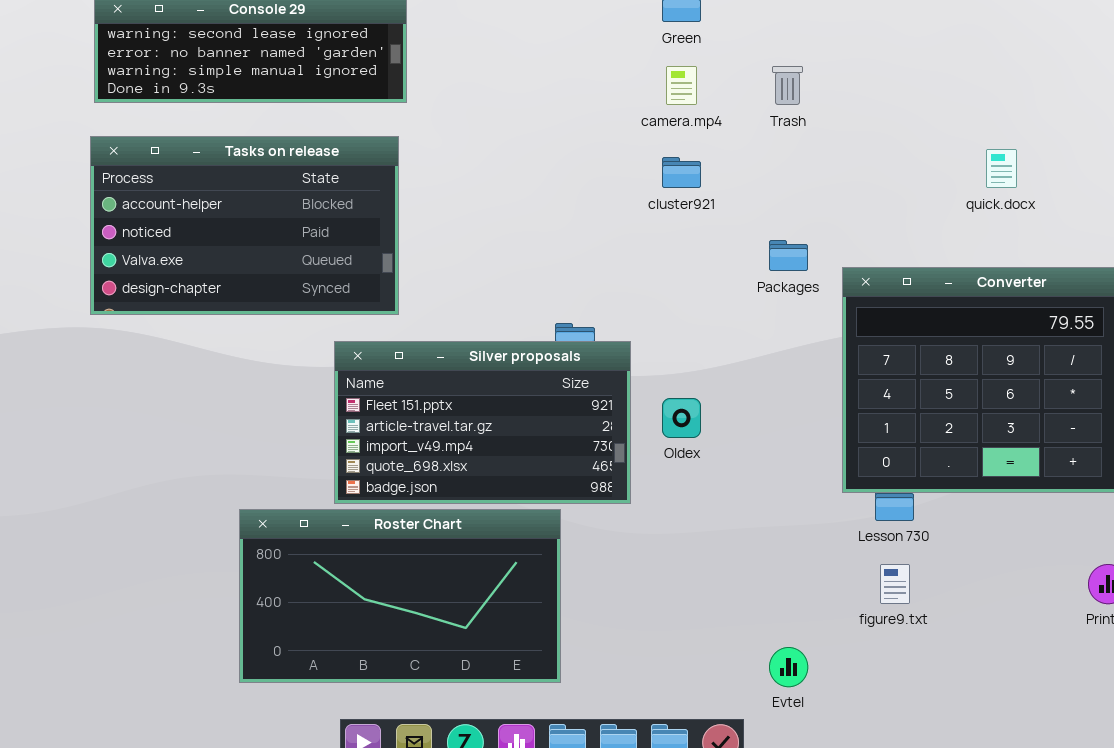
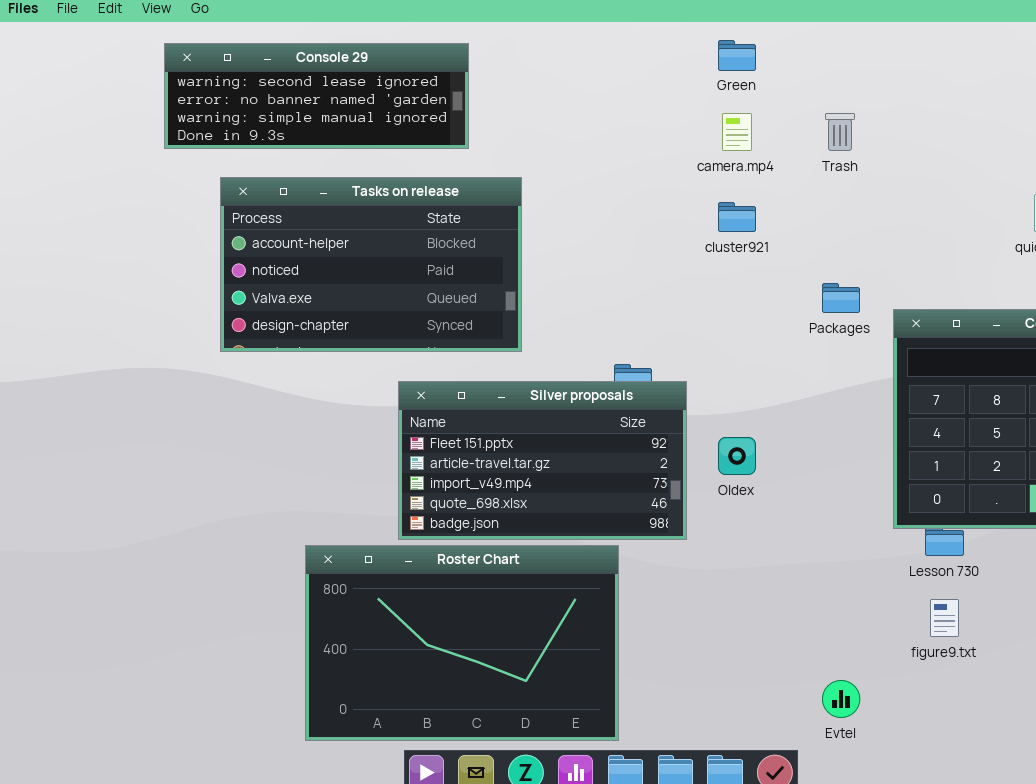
Tasks on release: [90,136,399,315] -> [220,177,522,352], moved
Roster Chart: [239,509,561,683] -> [305,545,619,741], resized

